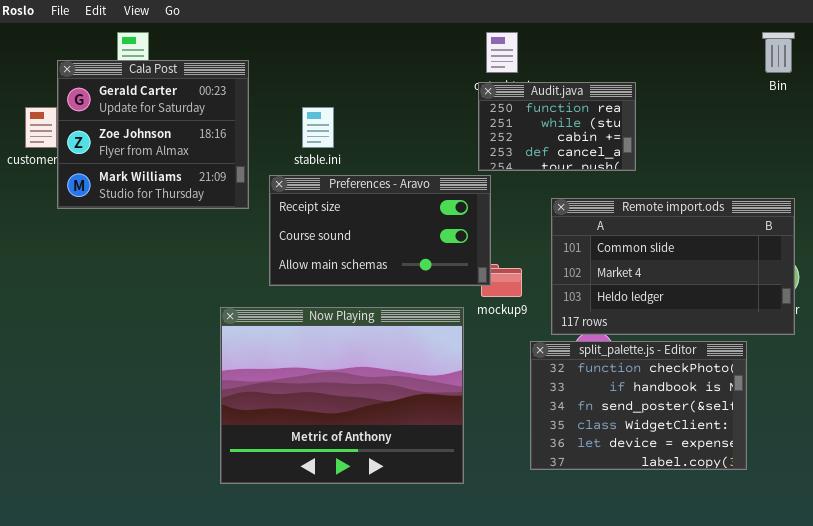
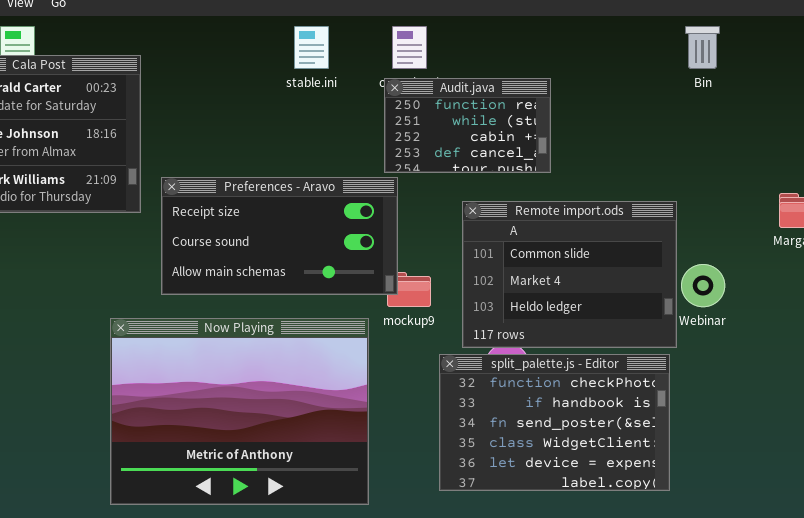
stable.ini: [302,107,334,148] -> [294,26,329,69], moved
Remote import.ods: [551,198,795,335] -> [462,201,677,348], resized

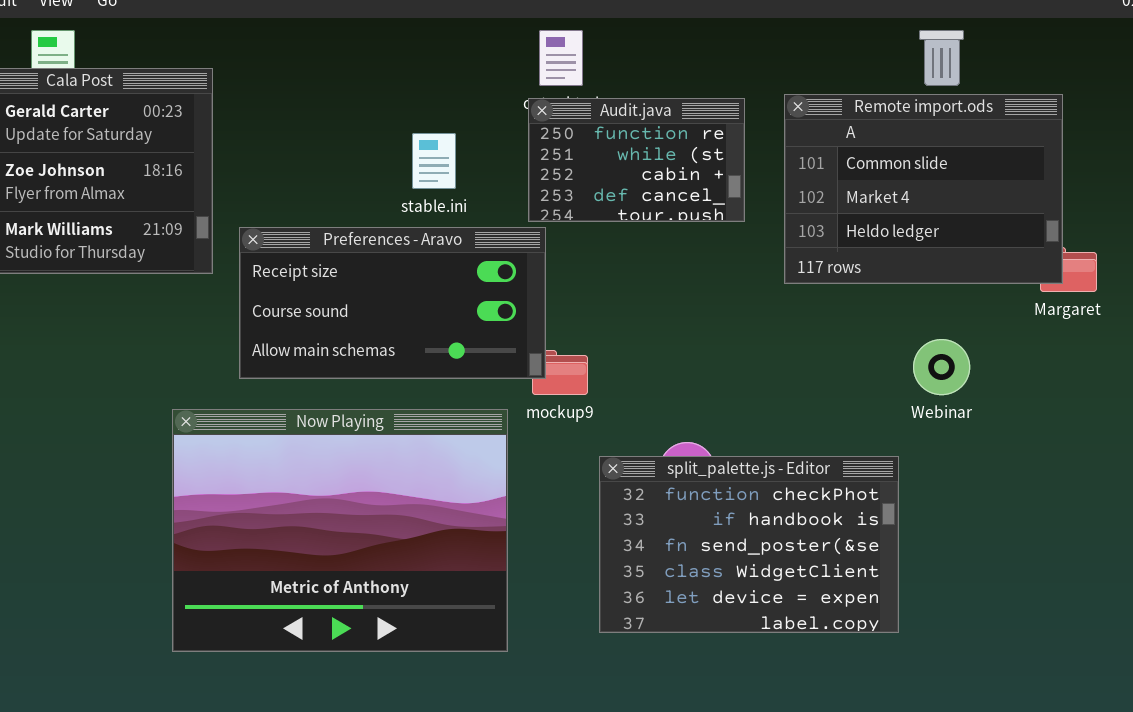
stable.ini: [294,26,329,69] -> [412,133,456,189], moved
Remote import.ods: [462,201,677,348] -> [784,94,1063,284], moved

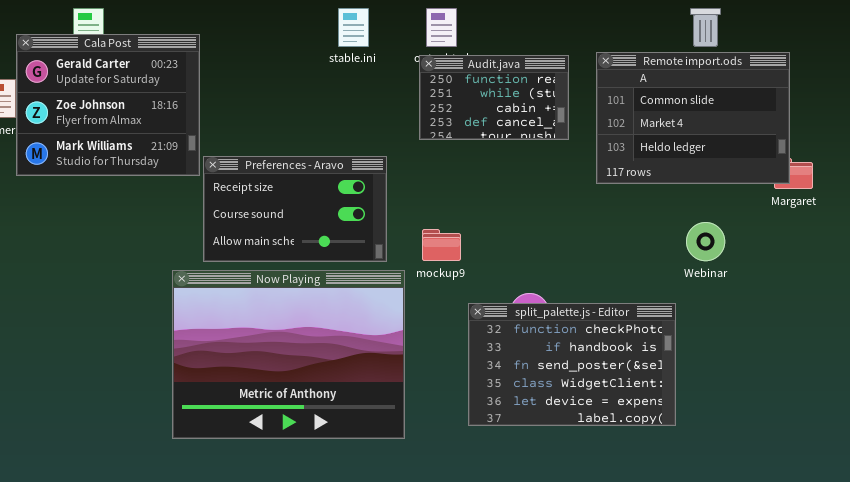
stable.ini: [412,133,456,189] -> [338,8,369,47], moved
Preferences - Aravo: [239,227,546,379] -> [203,156,387,262], moved, resized

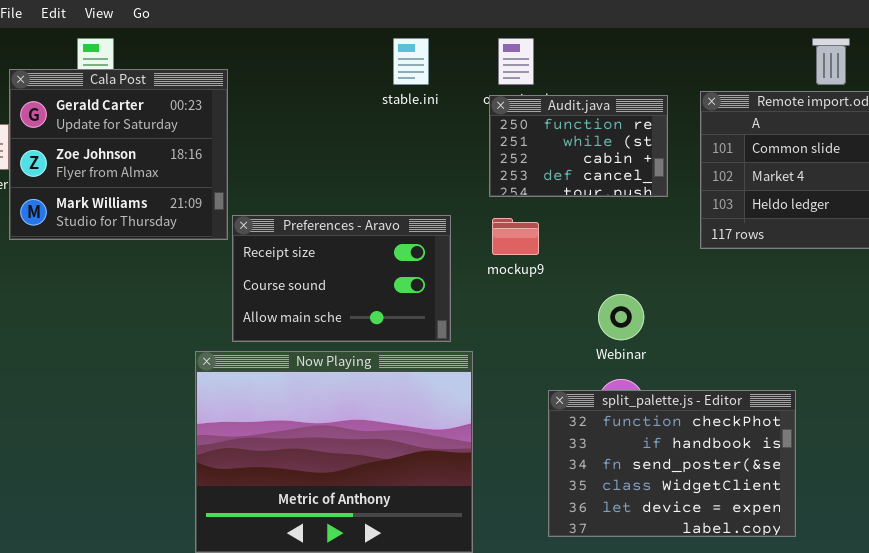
Webinar: [686,222,725,261] -> [598,294,644,340], moved
mockup9: [422,229,461,261] -> [492,218,539,255], moved

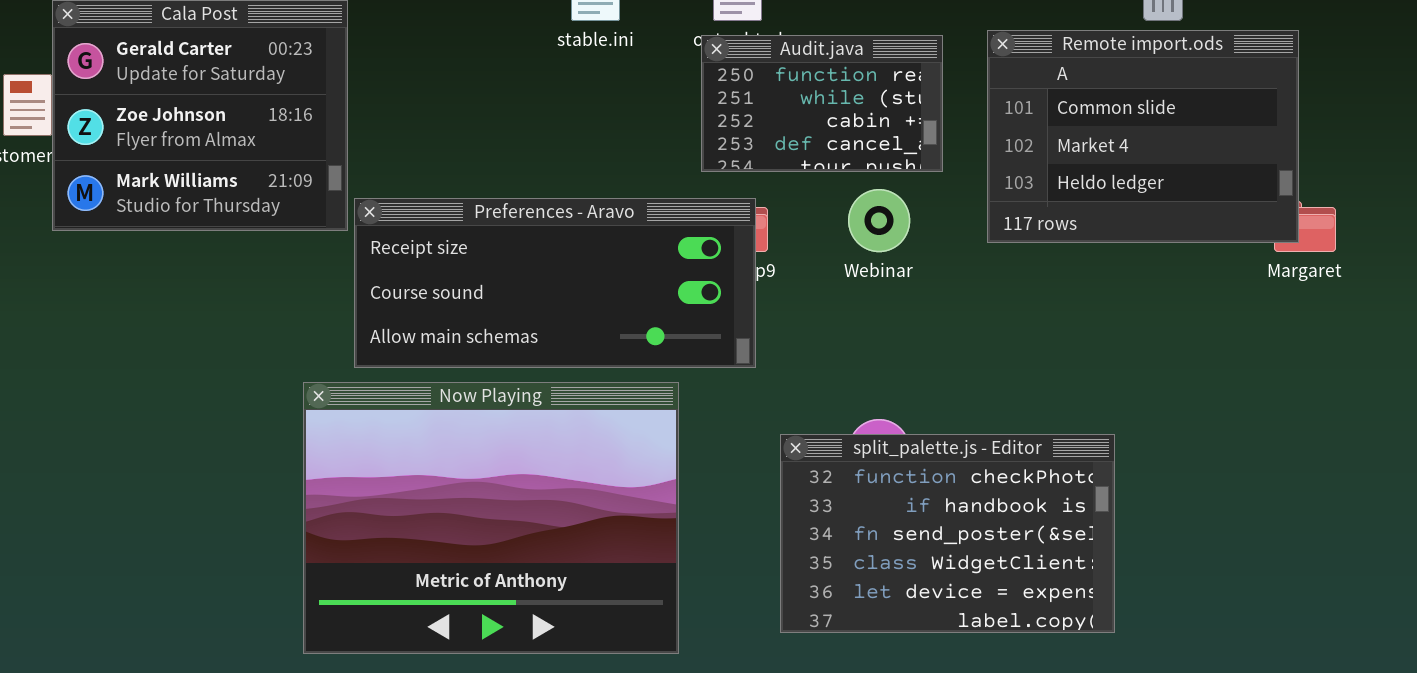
Preferences - Aravo: [232,215,451,342] -> [354,198,756,368], resized
Webinar: [598,294,644,340] -> [848,189,910,252], moved

